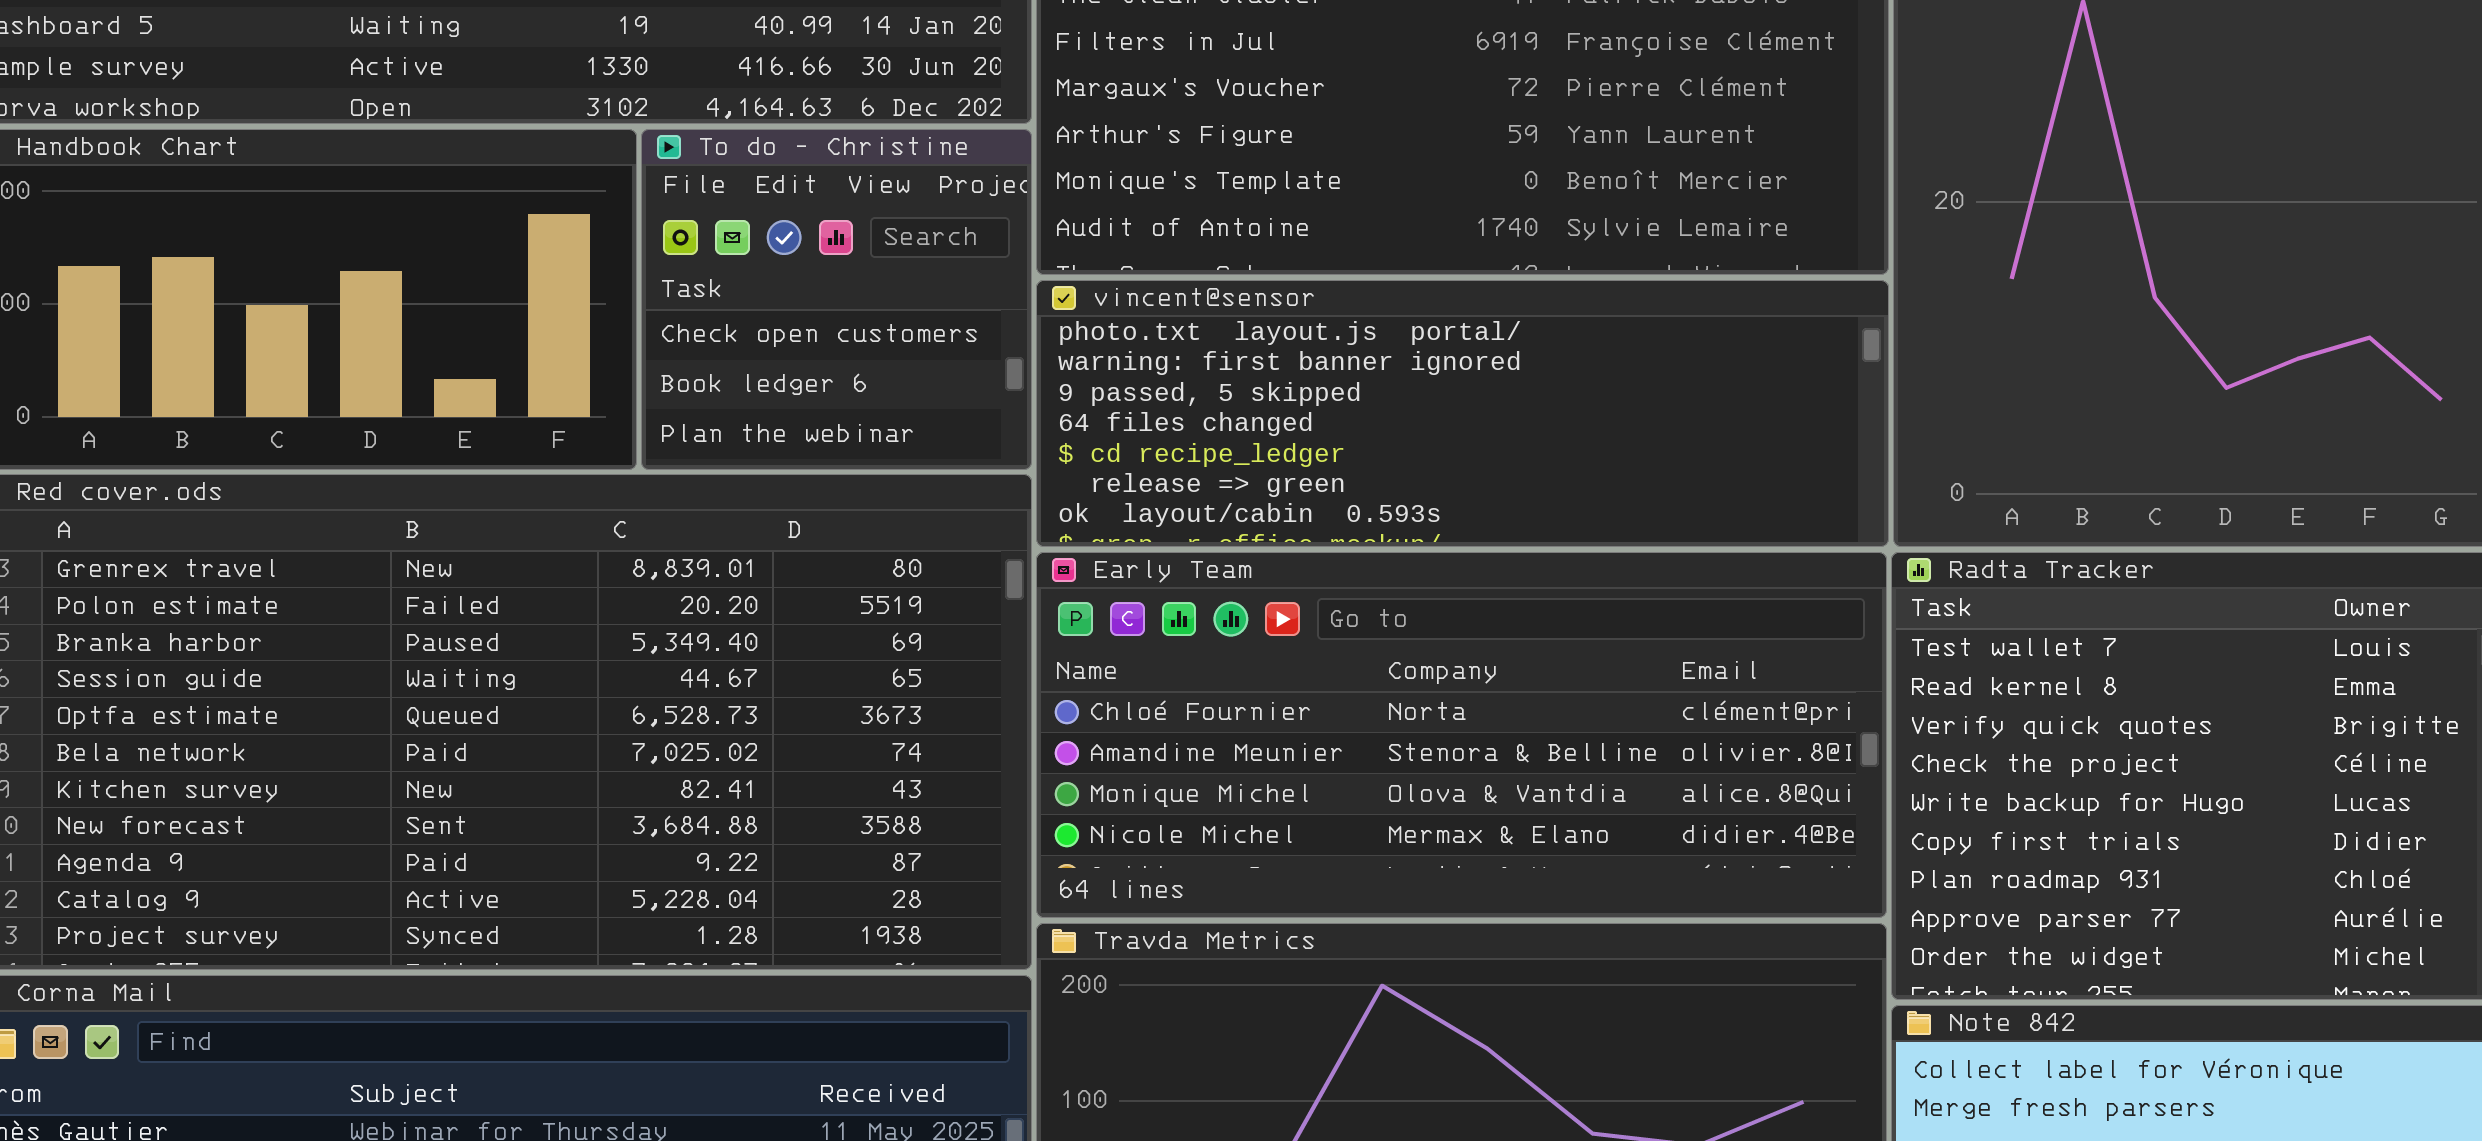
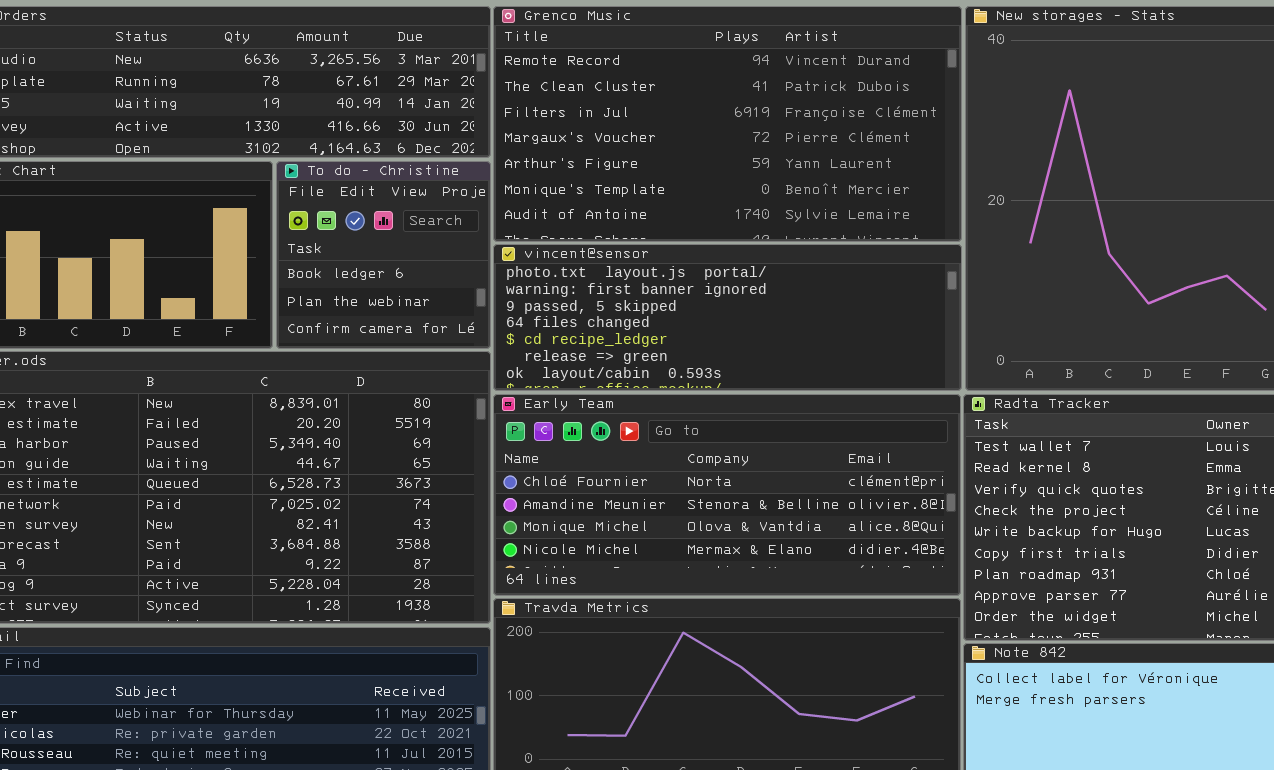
To do - Christine: [641,129,1032,470] -> [276,161,491,349], scrolled down 1 row

